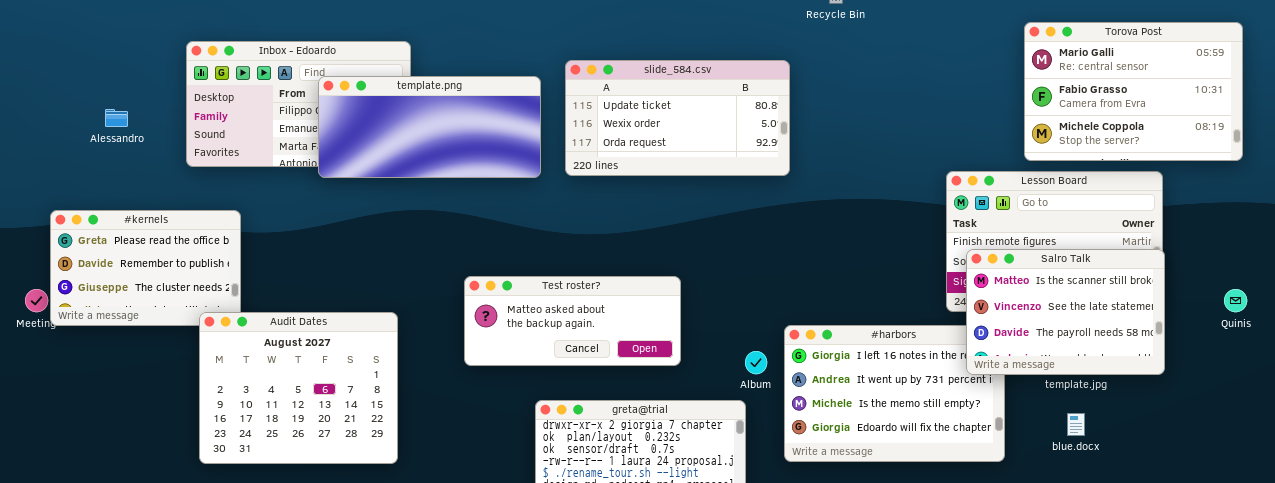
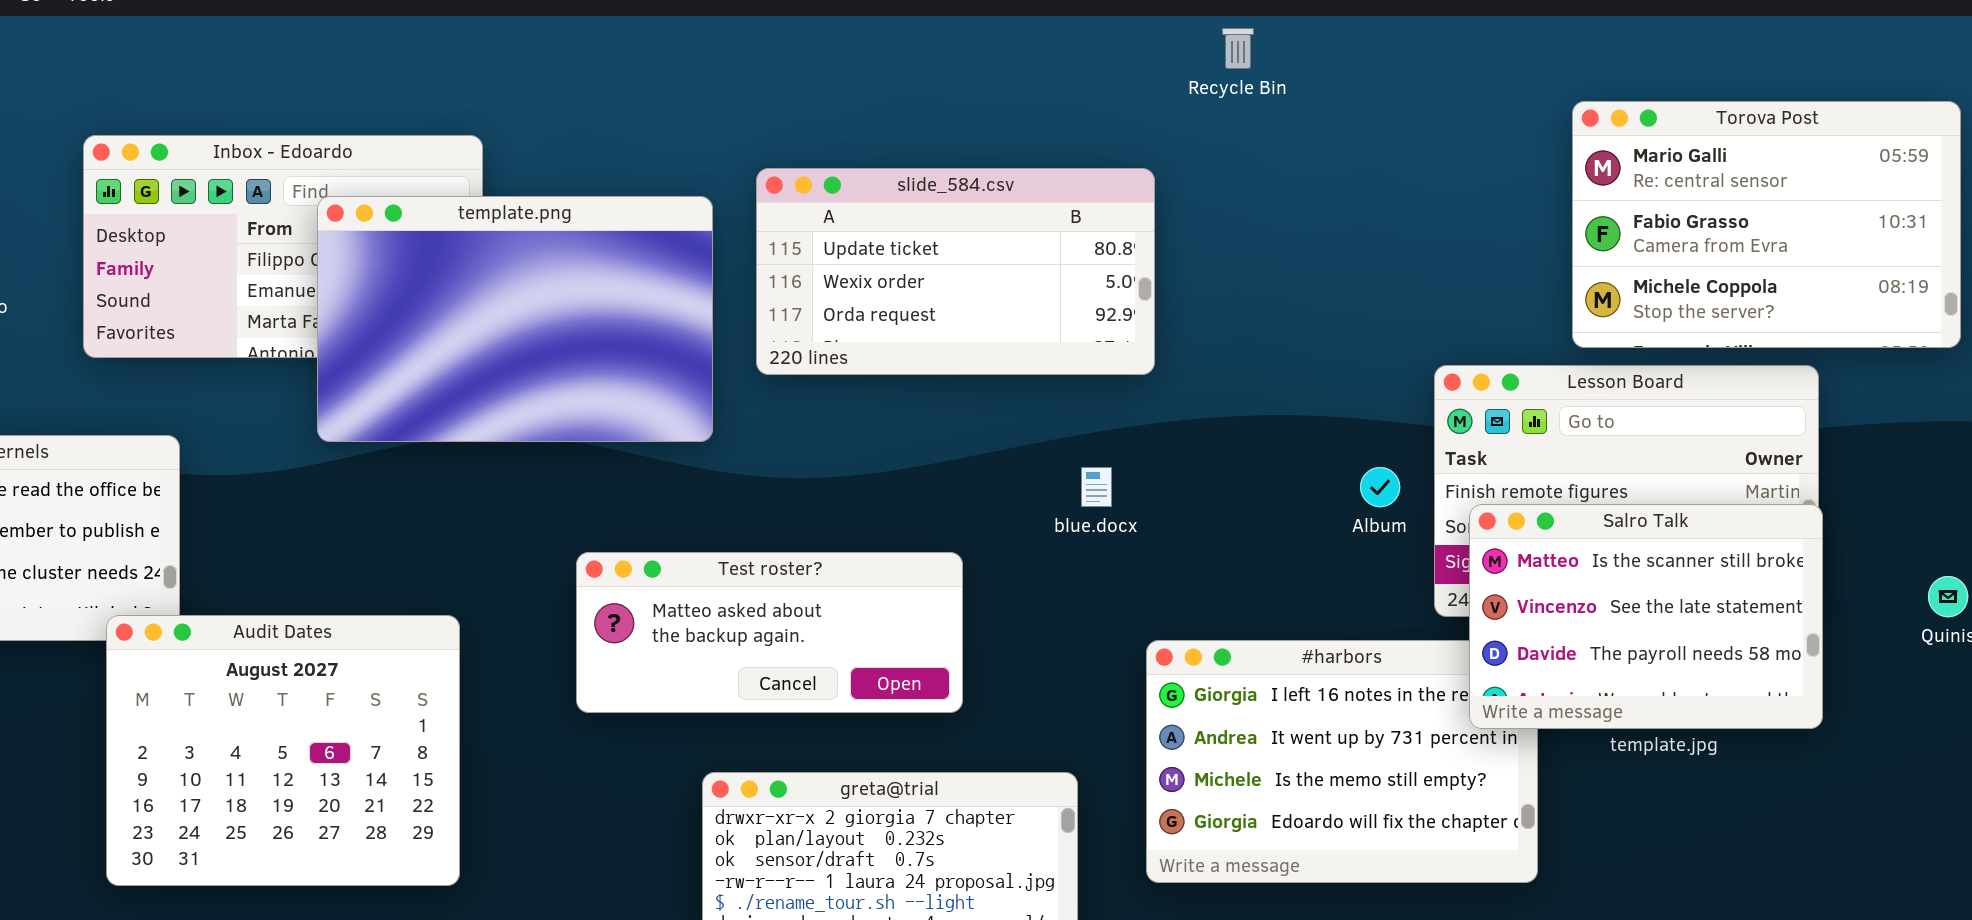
template.png: [318,76,541,178] -> [317,196,713,442], resized
Album: [745,351,767,374] -> [1360,467,1400,507], moved
blue.docx: [1067,413,1085,436] -> [1081,467,1112,507], moved

